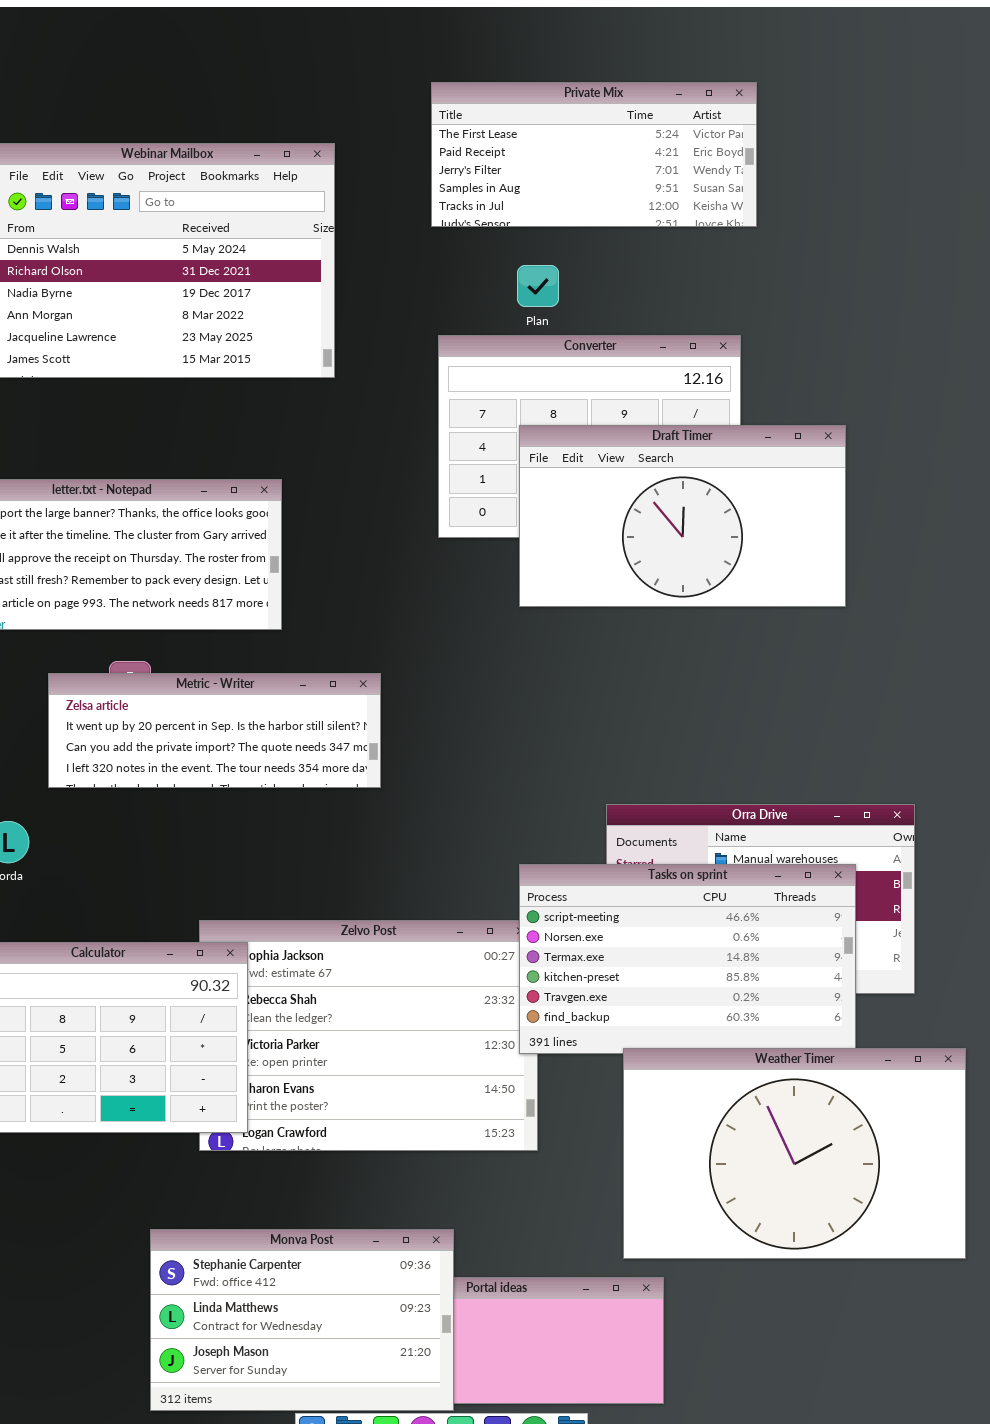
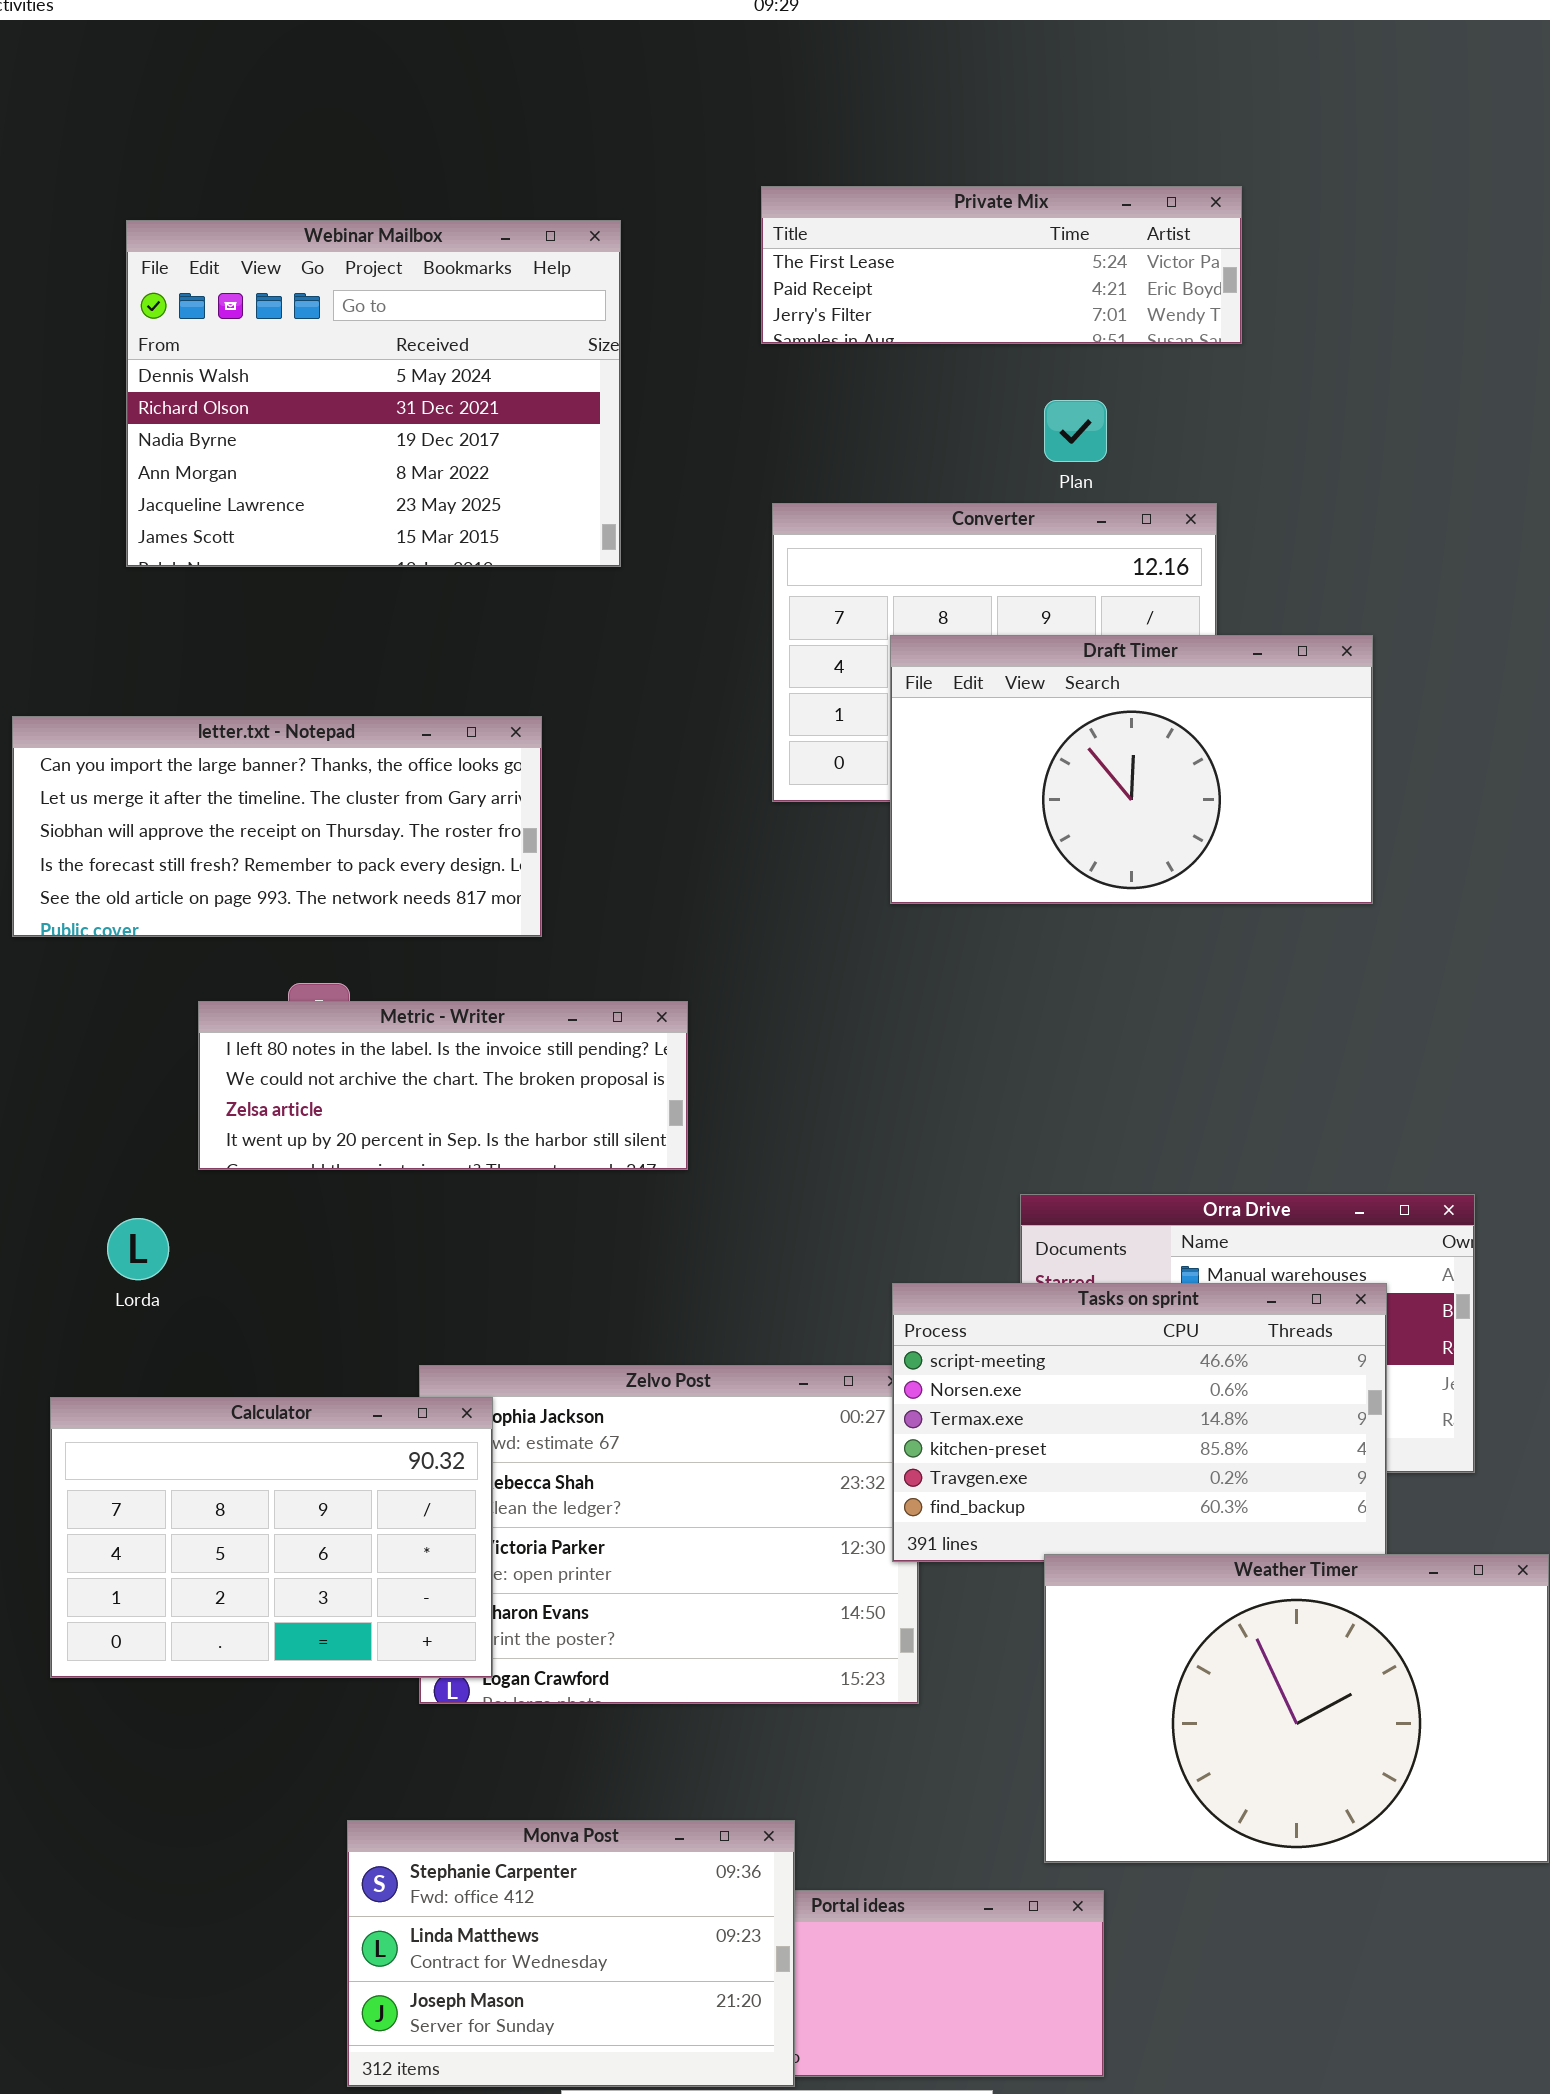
Private Mix: [431,82,757,227] -> [761,186,1242,344], resized
Plan: [517,265,559,307] -> [1044,400,1107,462], moved
Metric - Writer: [48,673,381,788] -> [198,1001,688,1170], scrolled up 2 rows

